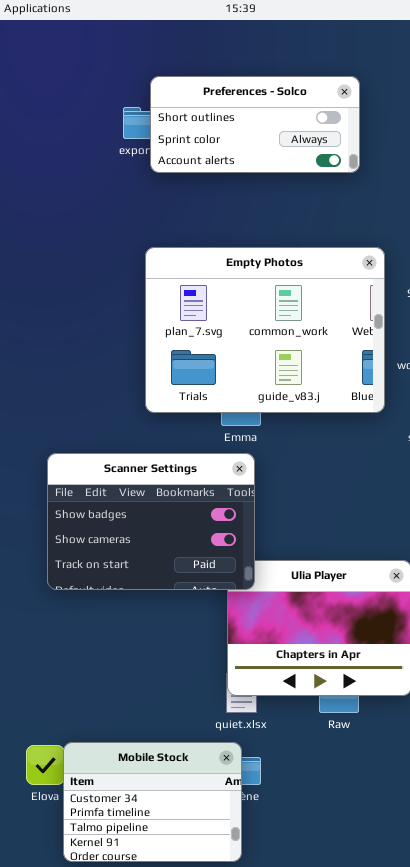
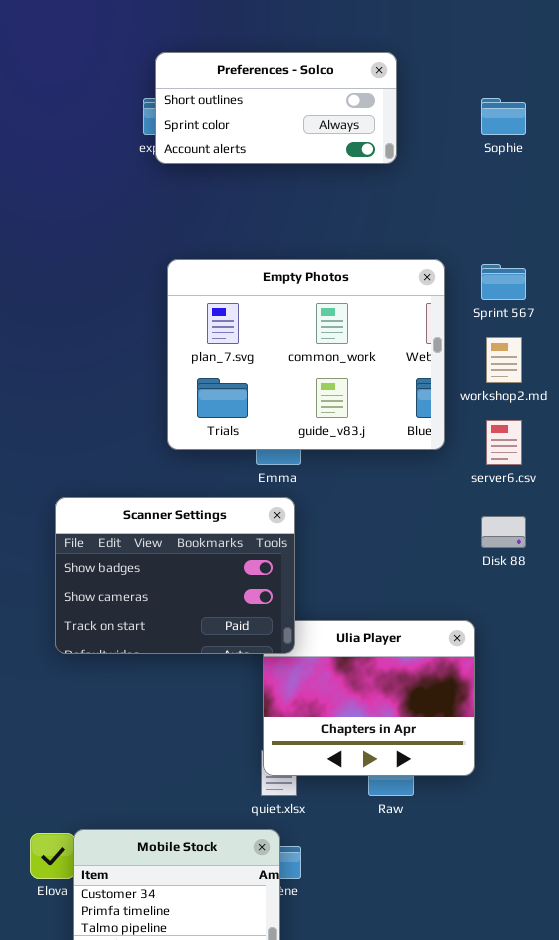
Preferences - Solco: [150,76,360,173] -> [155,52,397,164], moved

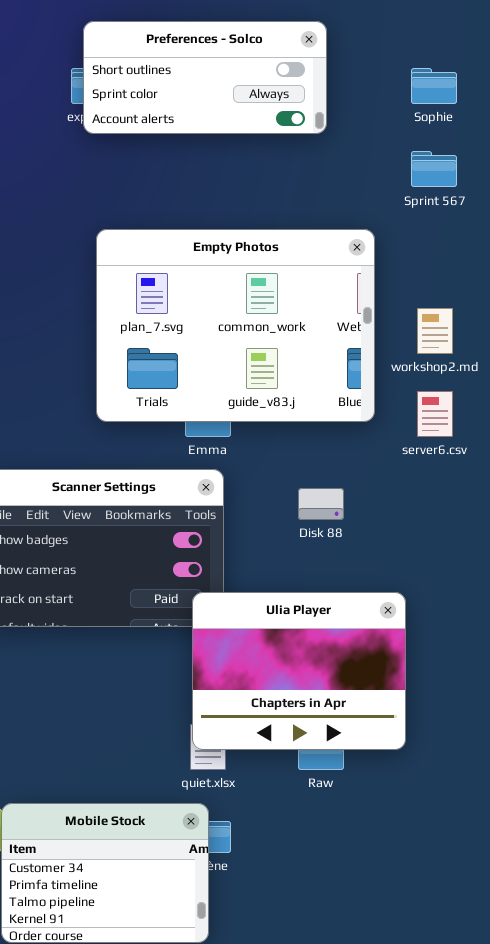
Sprint 567: [481,264,526,300] -> [411,151,457,187], moved
Disk 88: [481,516,526,548] -> [298,488,344,520], moved
Ulia Player: [263,620,475,776] -> [192,592,406,750], raised

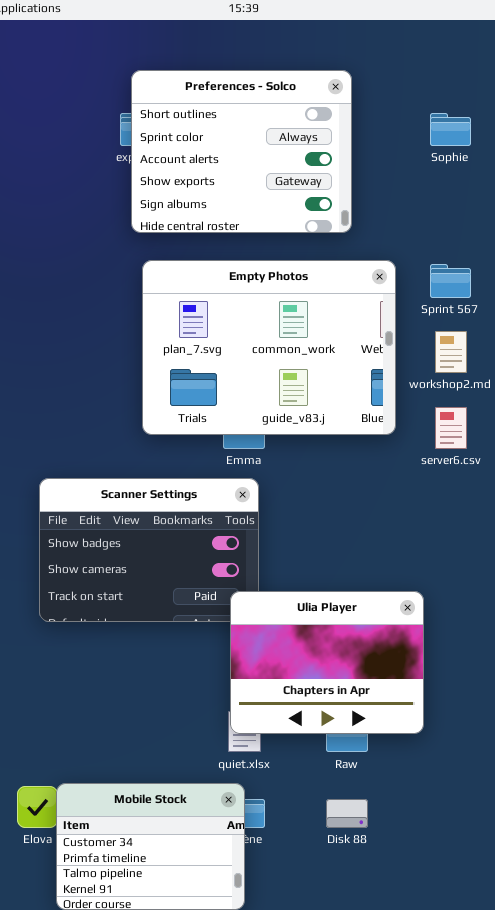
Preferences - Solco: [83,21,327,134] -> [131,70,352,233], resized
Sprint 567: [411,151,457,187] -> [430,264,471,298], moved
Disk 88: [298,488,344,520] -> [326,799,368,828], moved

